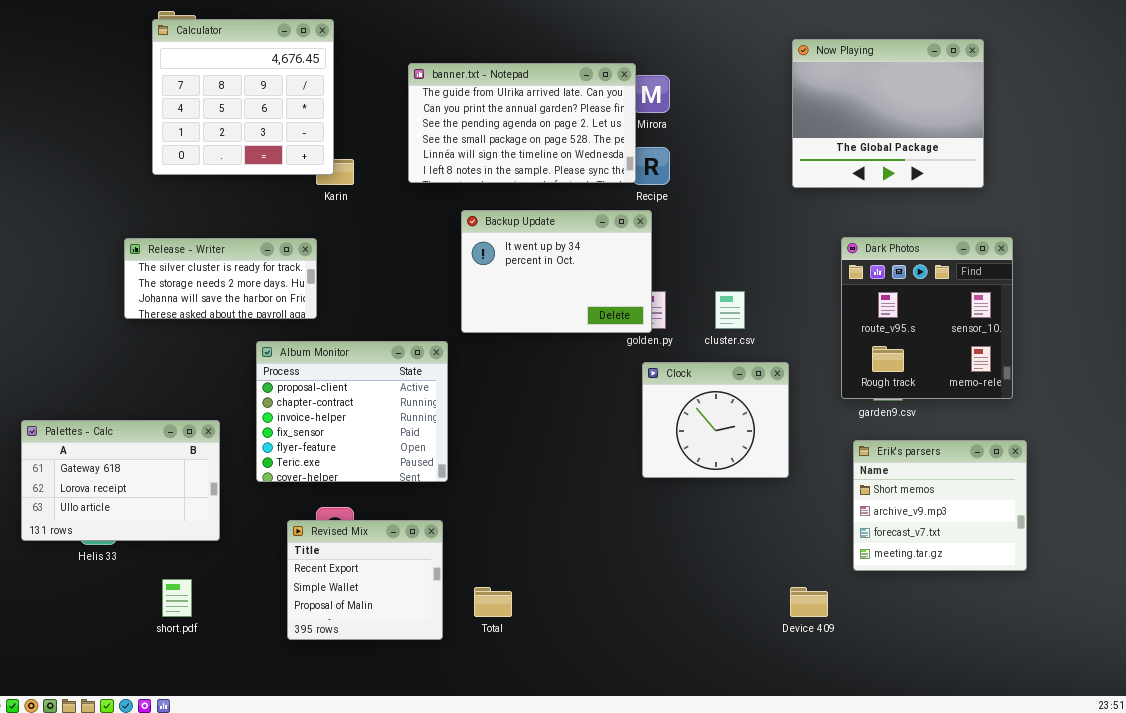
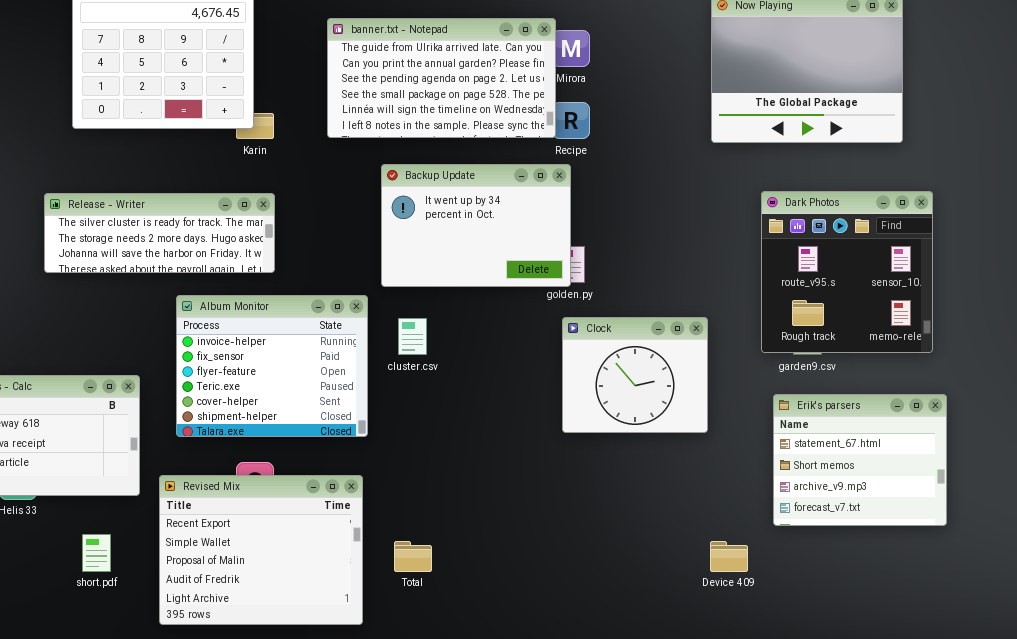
Release - Writer: [124,238,317,319] -> [44,193,275,273], resized
cluster.csv: [715,291,745,329] -> [398,318,427,355], moved
Album Monitor: [256,341,448,482] -> [176,295,368,437], scrolled down 2 rows
Erik's parsers: [853,440,1027,571] -> [773,394,947,526], scrolled up 1 row
Revised Mix: [287,520,443,640] -> [159,475,363,625], resized

